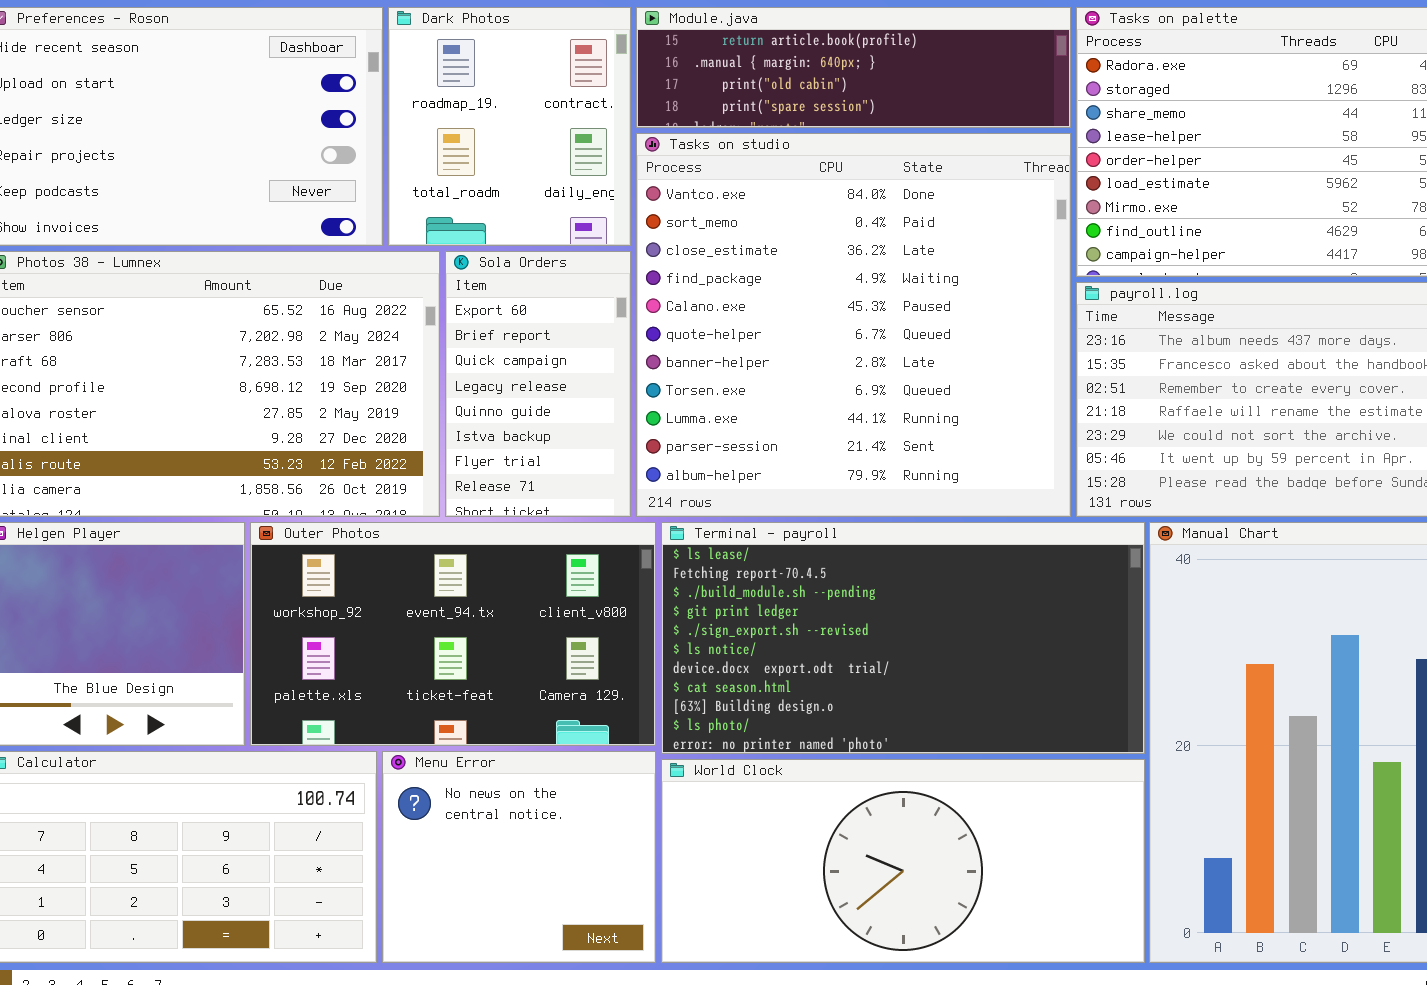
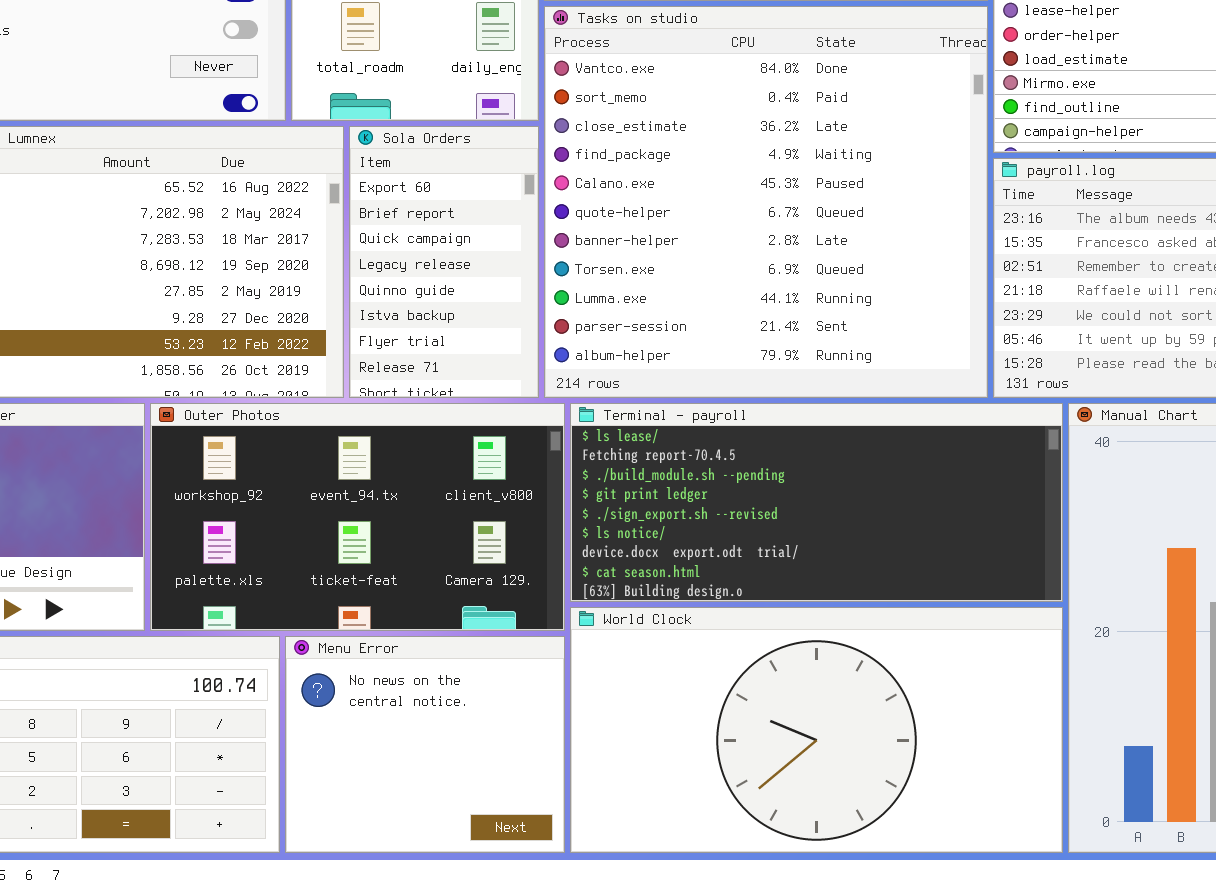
Terminal - payroll: [661,522,1145,754] -> [570,403,1063,602], resized
World Clock: [661,759,1145,963] -> [570,607,1063,853], resized

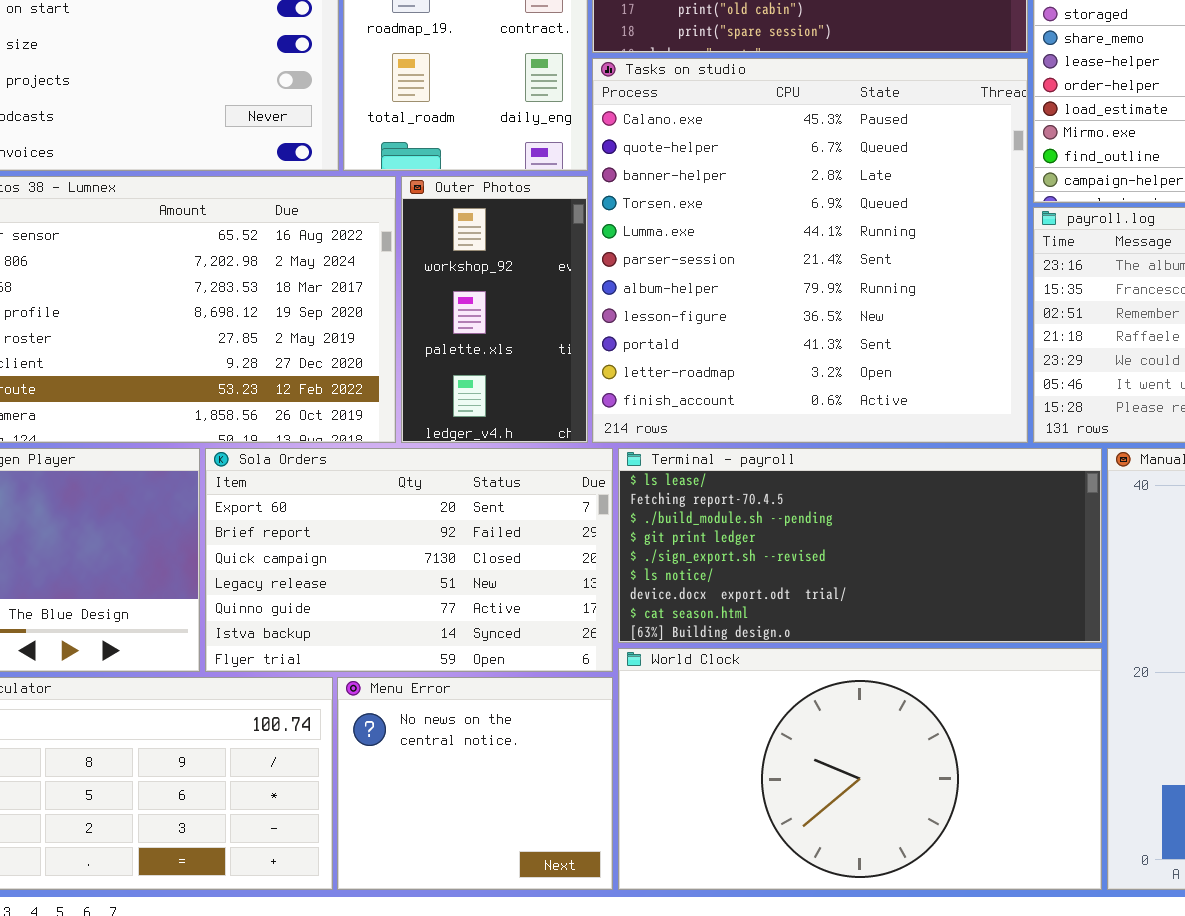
Tasks on studio: [544,6,988,398] -> [592,58,1028,443], scrolled down 4 rows
Sola Orders: [349,126,539,398] -> [205,448,613,672], moved, resized
Outer Photos: [150,403,565,631] -> [401,176,588,443], moved, resized

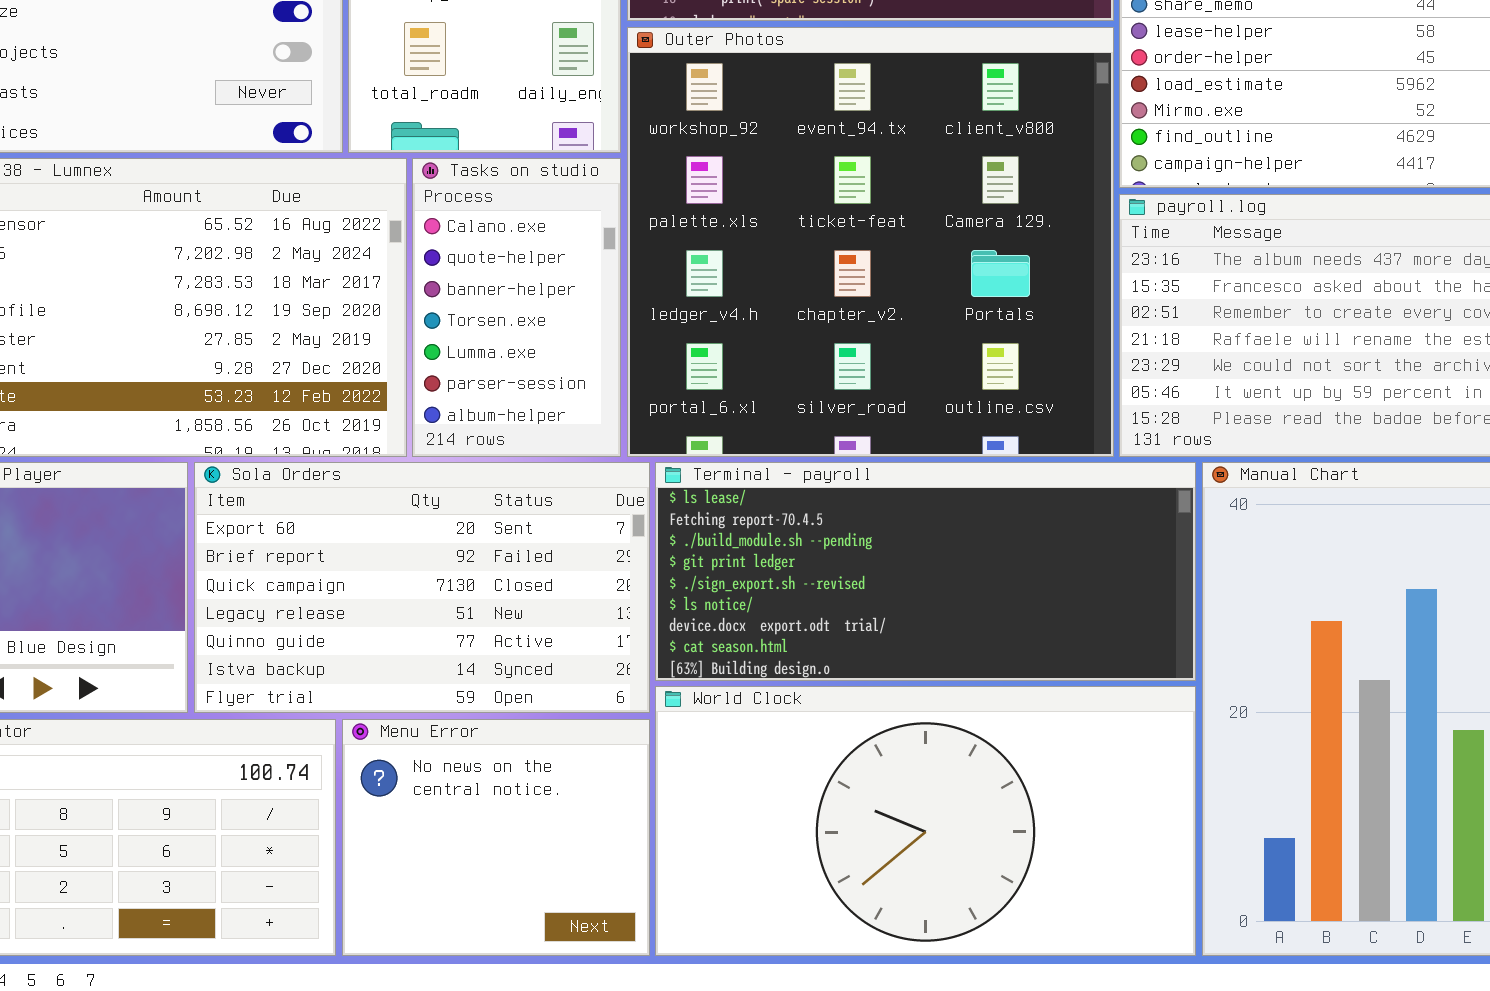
Tasks on studio: [592,58,1028,443] -> [412,158,621,457], moved, resized
Outer Photos: [401,176,588,443] -> [627,27,1114,457], moved, resized

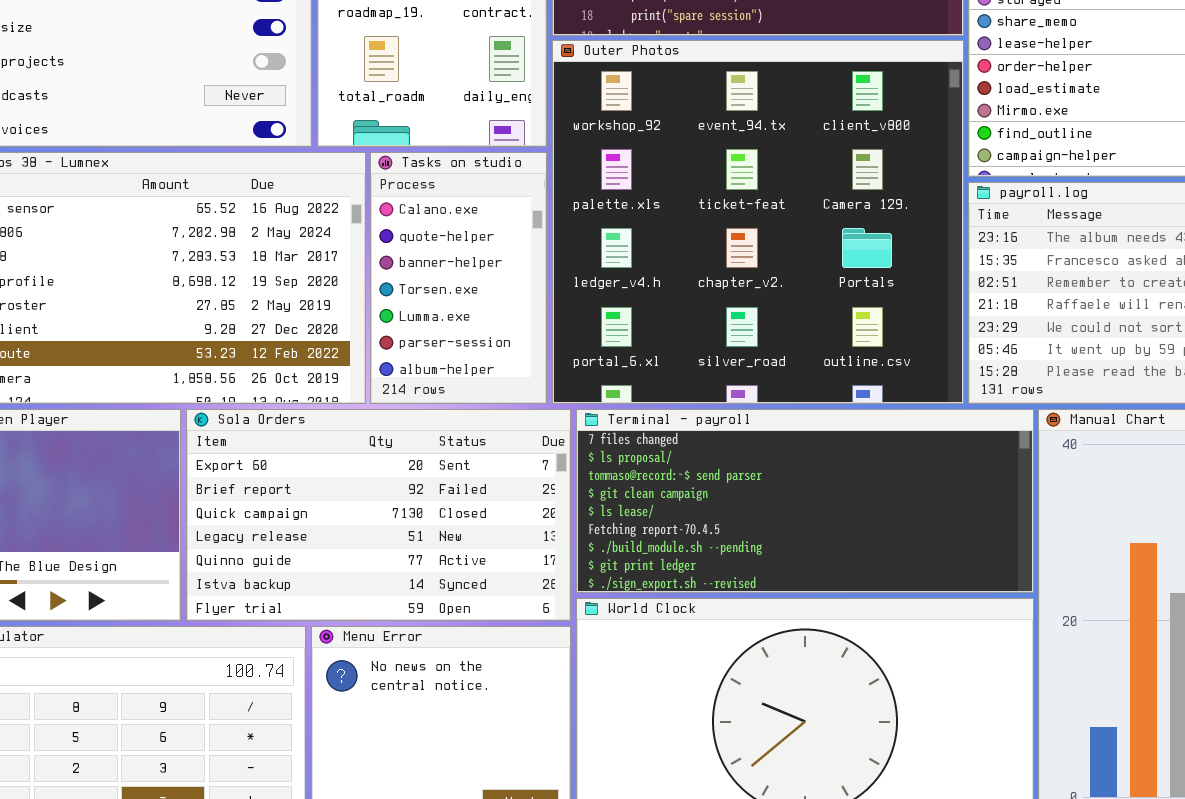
Terminal - payroll: [655,462,1196,681] -> [576,409,1034,593], scrolled up 4 rows

